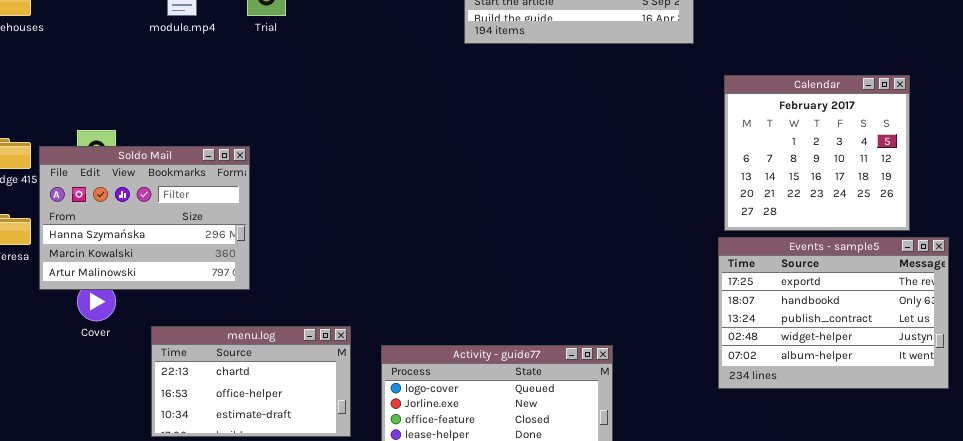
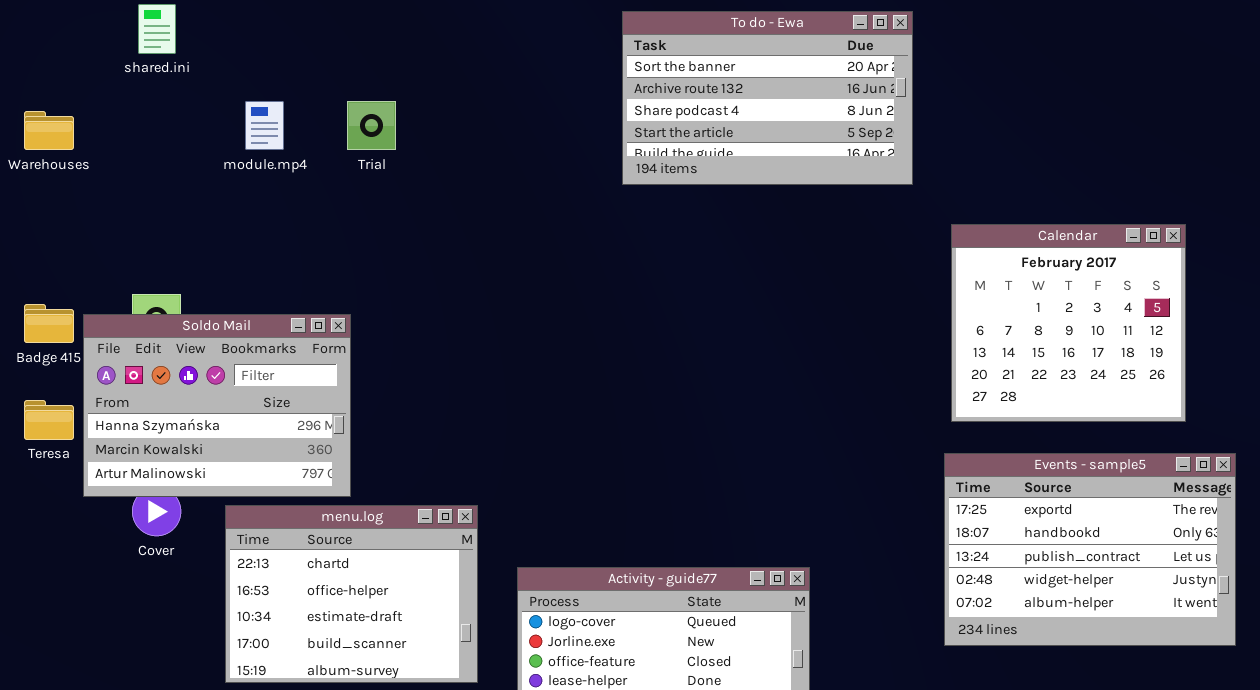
Events - sample5: [718,237,949,389] -> [944,453,1236,646], moved
menu.log: [151,326,351,437] -> [225,505,478,683], resized

